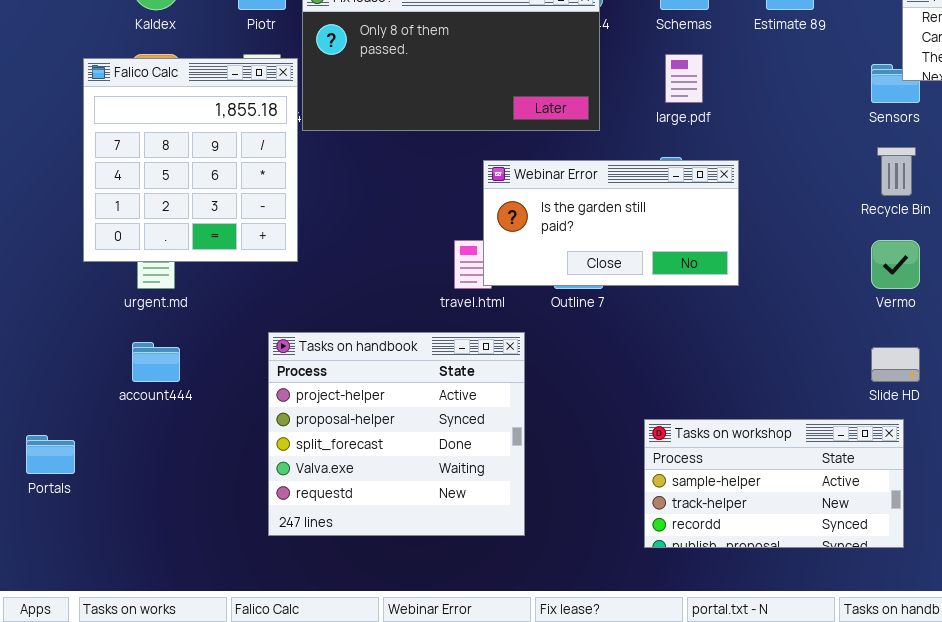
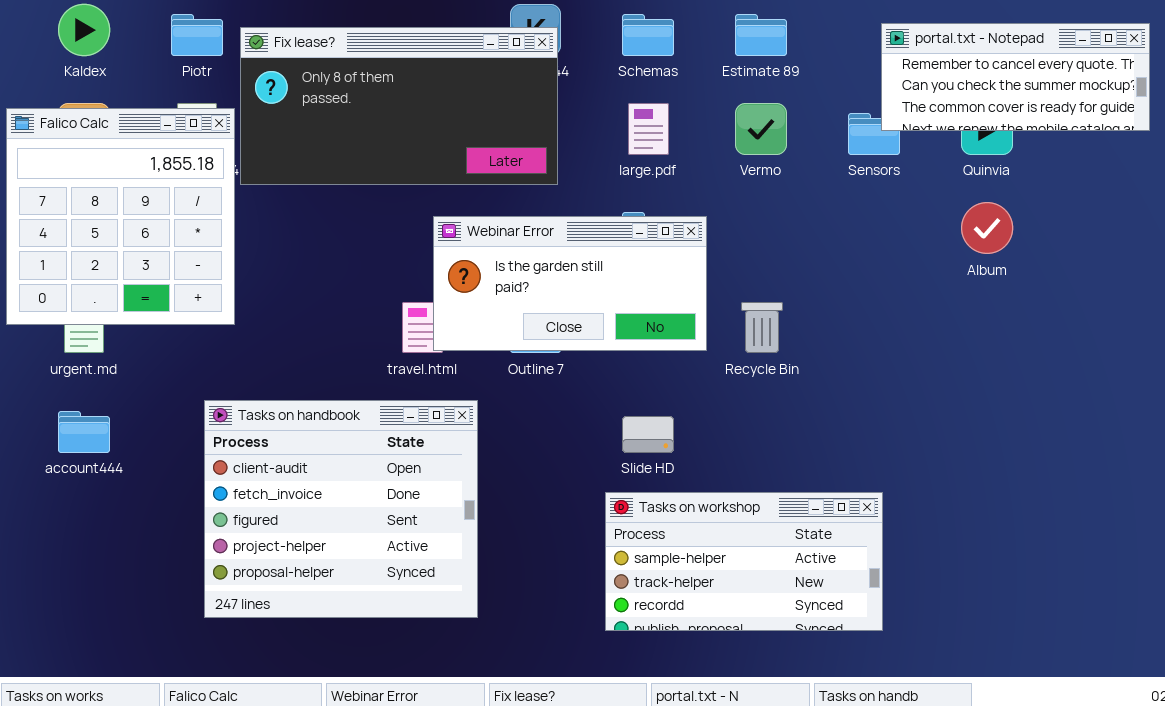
Recycle Bin: [877,147,916,196] -> [741,302,783,353], moved
Vermo: [871,240,920,289] -> [735,103,787,155], moved
Tasks on handbook: [268,332,525,536] -> [204,400,478,618], scrolled up 3 rows
Slide HD: [871,347,920,382] -> [622,416,674,453], moved

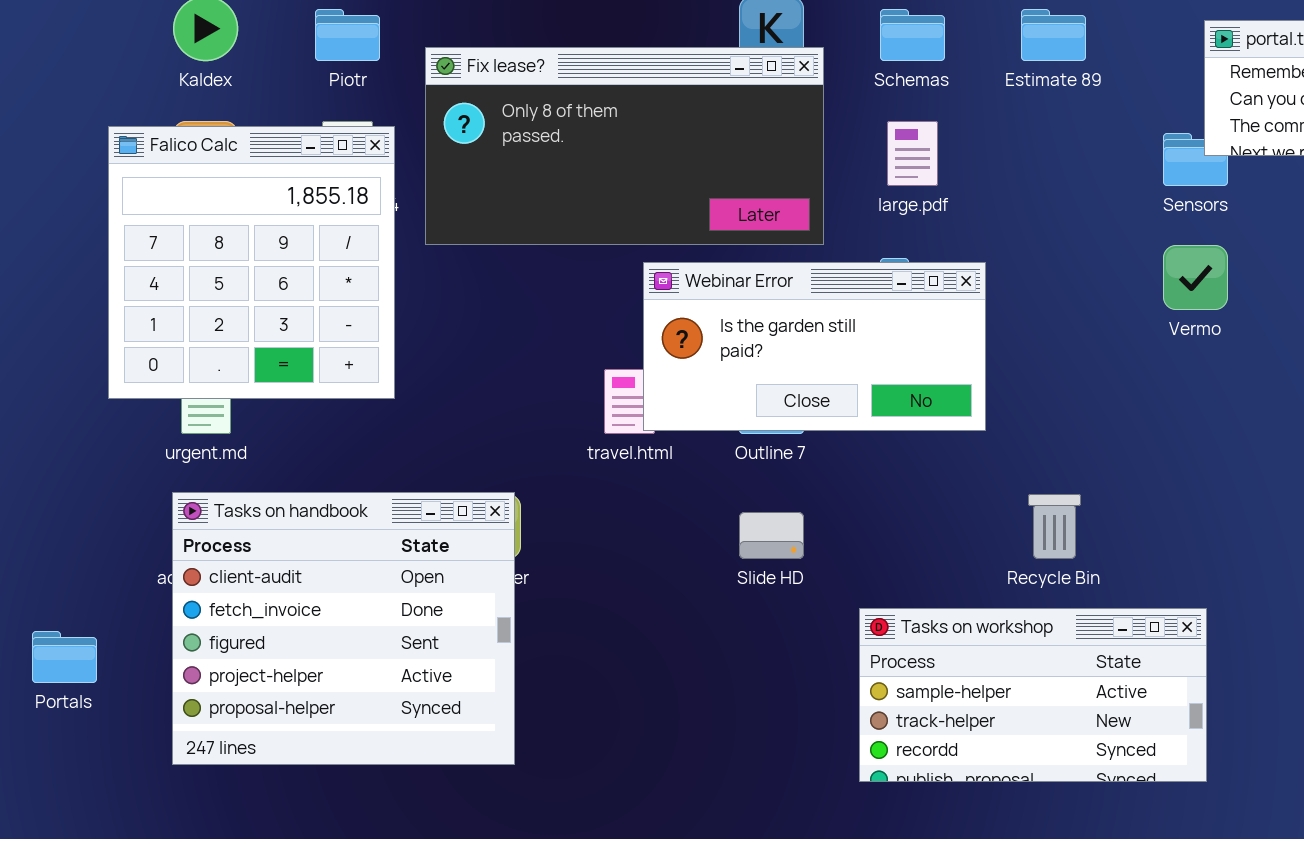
Fix lease?: [240,27,558,185] -> [425,47,824,245], moved
Vermo: [735,103,787,155] -> [1163,245,1228,310], moved
Recycle Bin: [741,302,783,353] -> [1028,494,1081,559], moved
Tasks on handbook: [204,400,478,618] -> [172,492,515,765], moved
Slide HD: [622,416,674,453] -> [739,512,804,559], moved

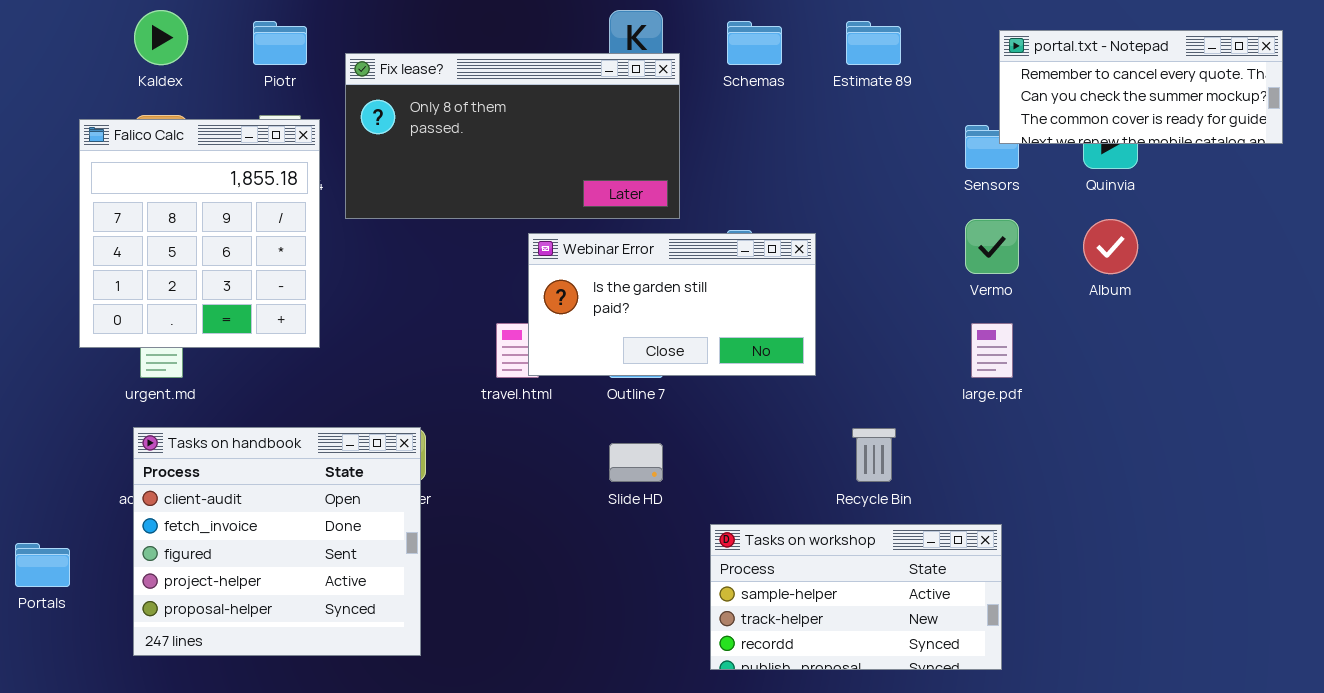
large.pdf: [887,121,938,186] -> [971,323,1013,378], moved

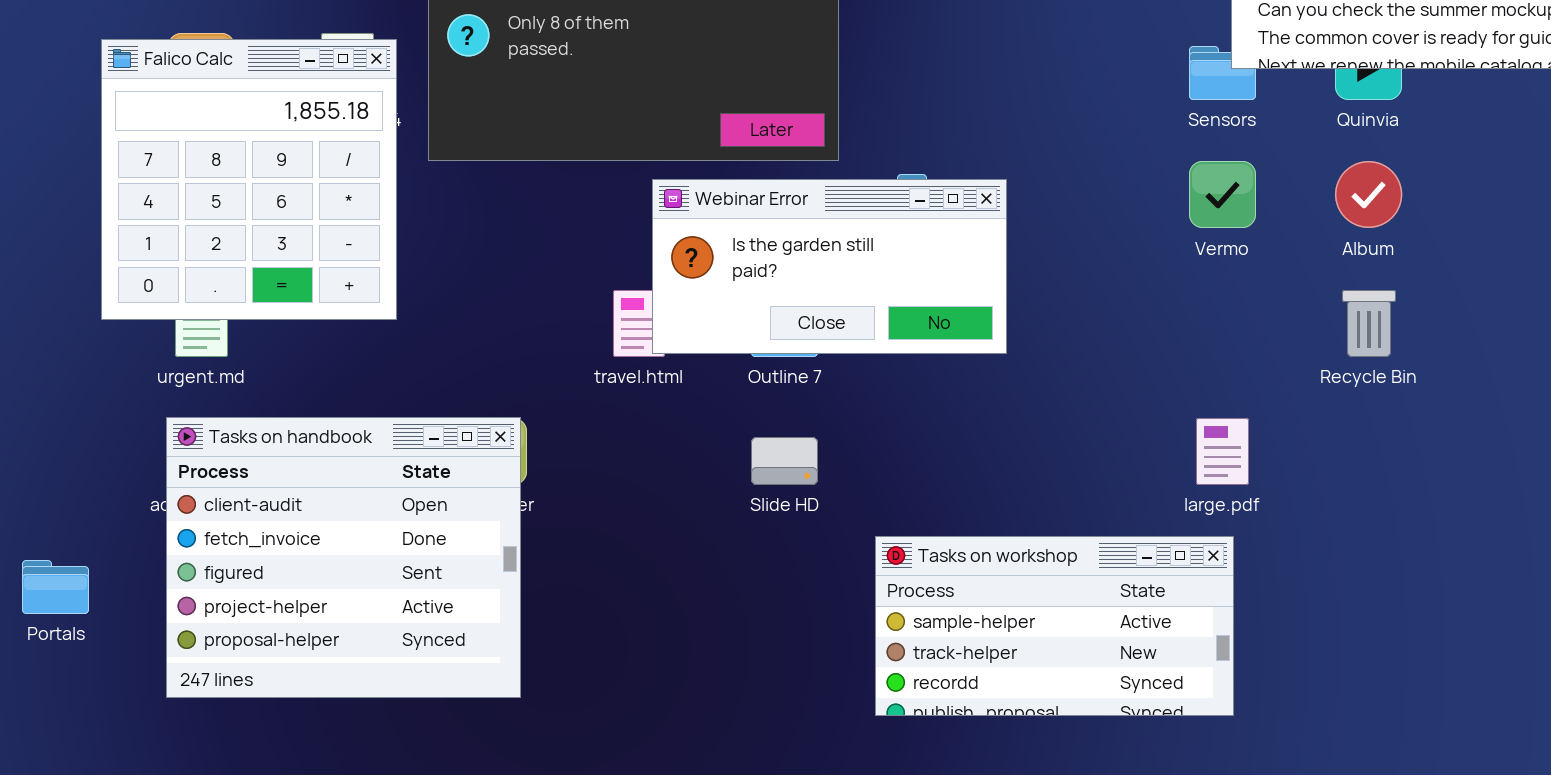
large.pdf: [971,323,1013,378] -> [1196,418,1249,485], moved
Recycle Bin: [852,428,896,482] -> [1342,290,1396,357], moved

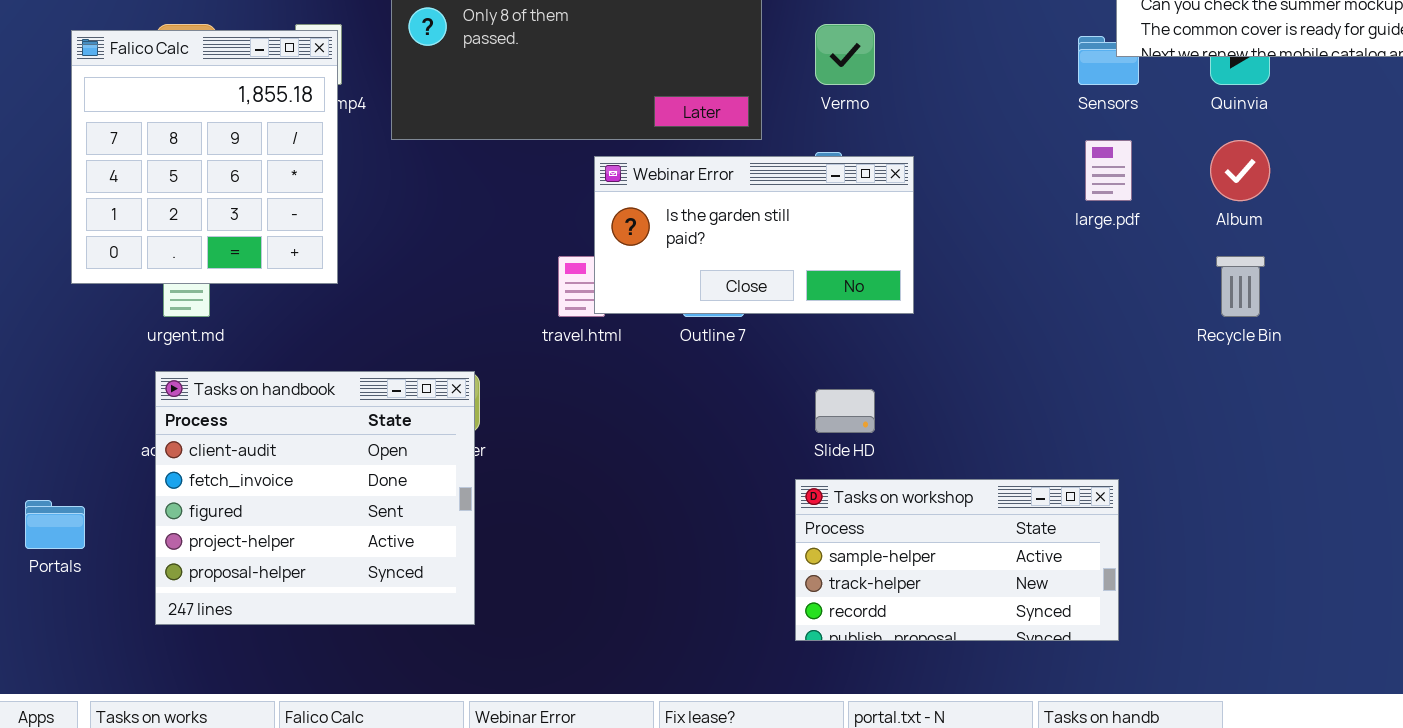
Falico Calc: [101,39,397,320] -> [71,30,338,284], moved
Vermo: [1189,161,1256,228] -> [815,24,875,85], moved
large.pdf: [1196,418,1249,485] -> [1085,140,1132,201], moved
Slide HD: [751,437,818,485] -> [815,389,875,433], moved

